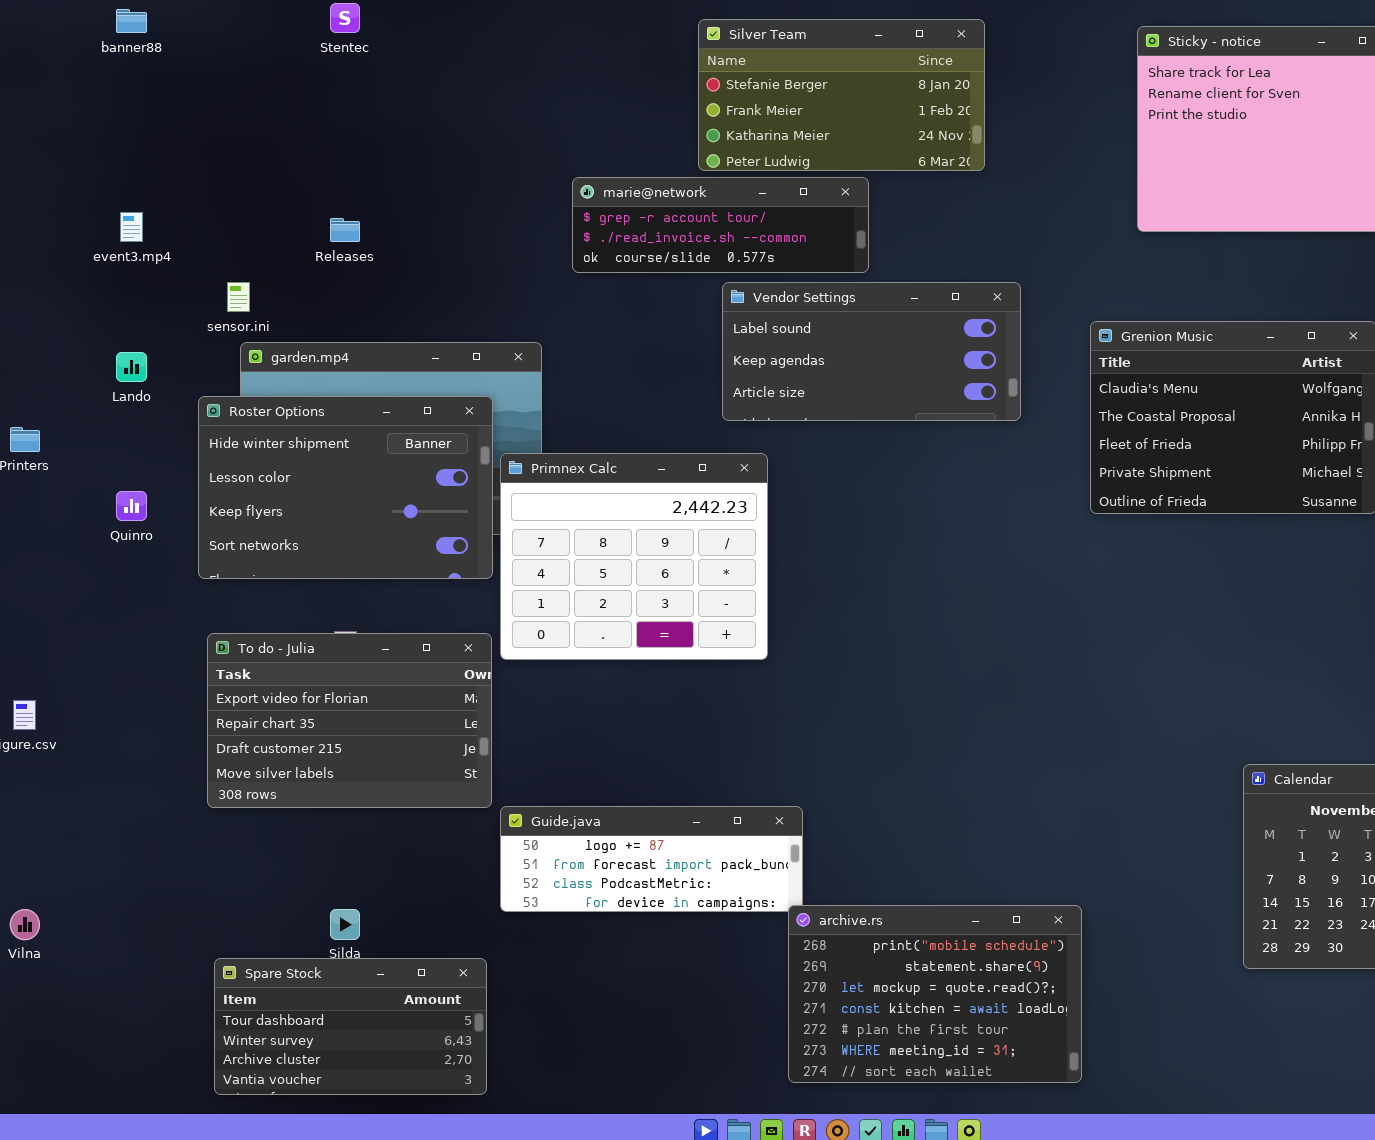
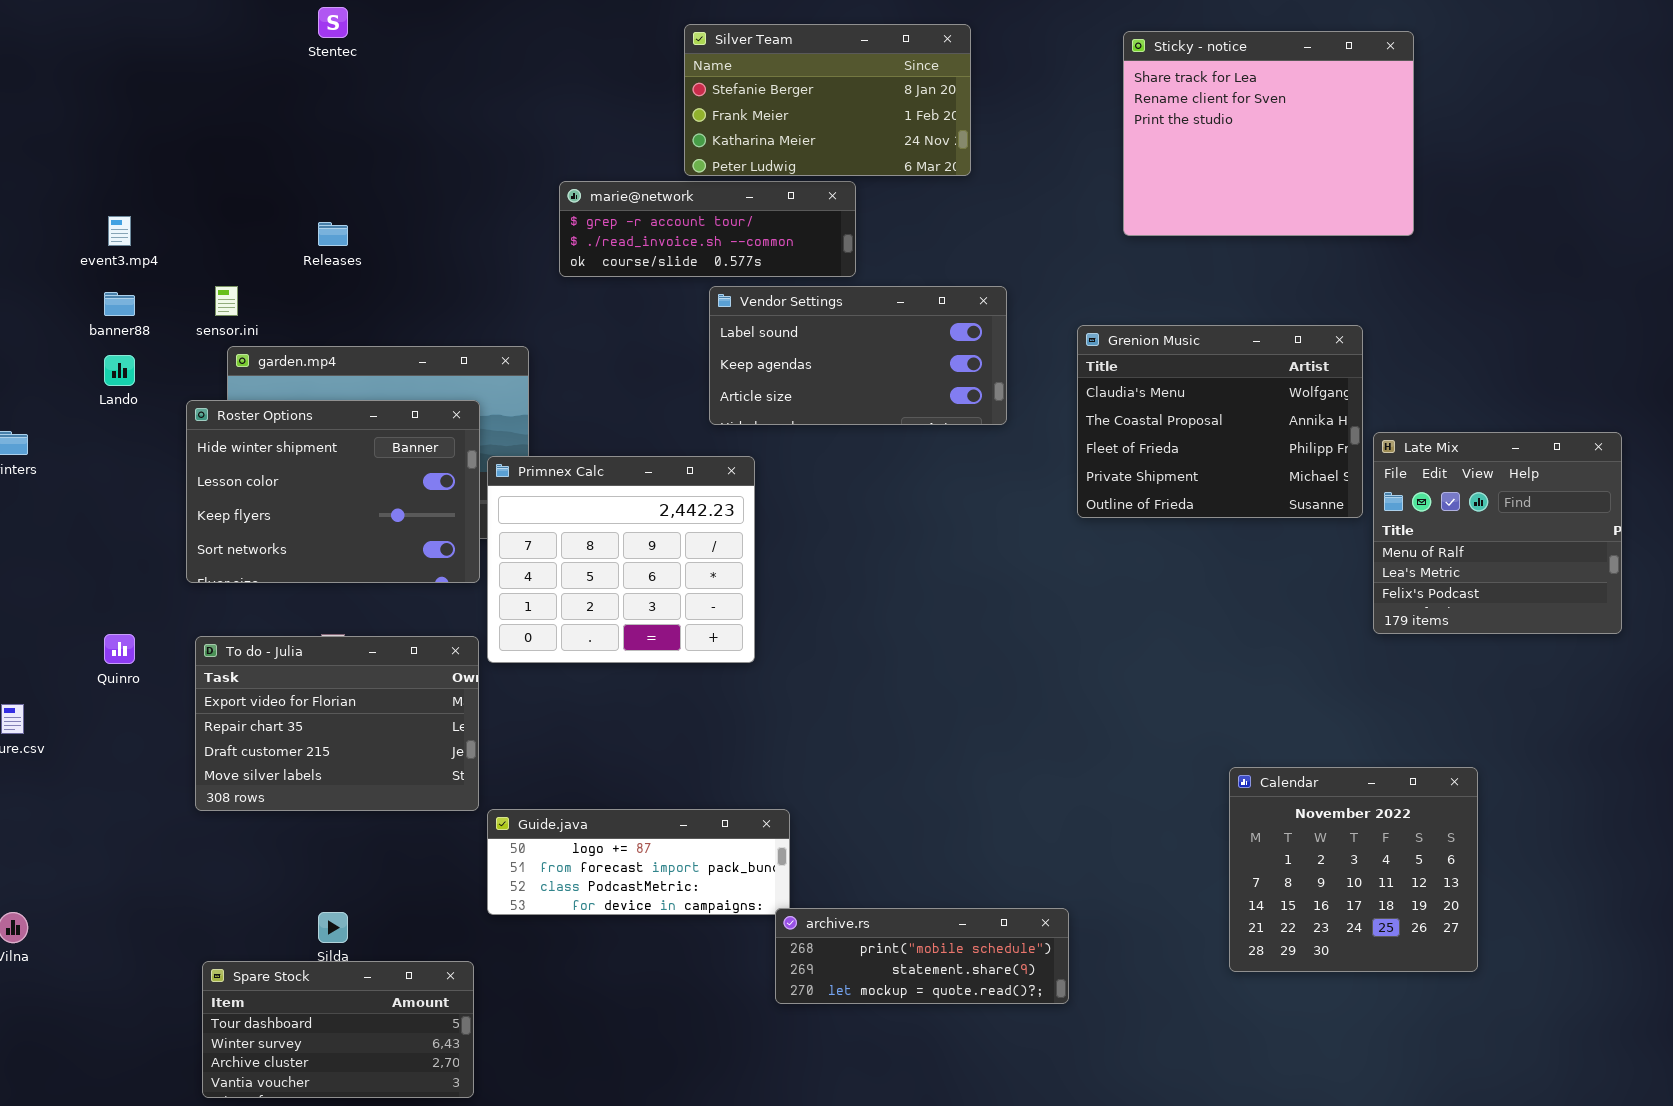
banner88: [116,9,147,33] -> [104,292,135,316], moved
Quinro: [116,491,147,521] -> [104,634,135,664], moved
archive.rs: [788,905,1082,1083] -> [775,908,1069,1004], resized

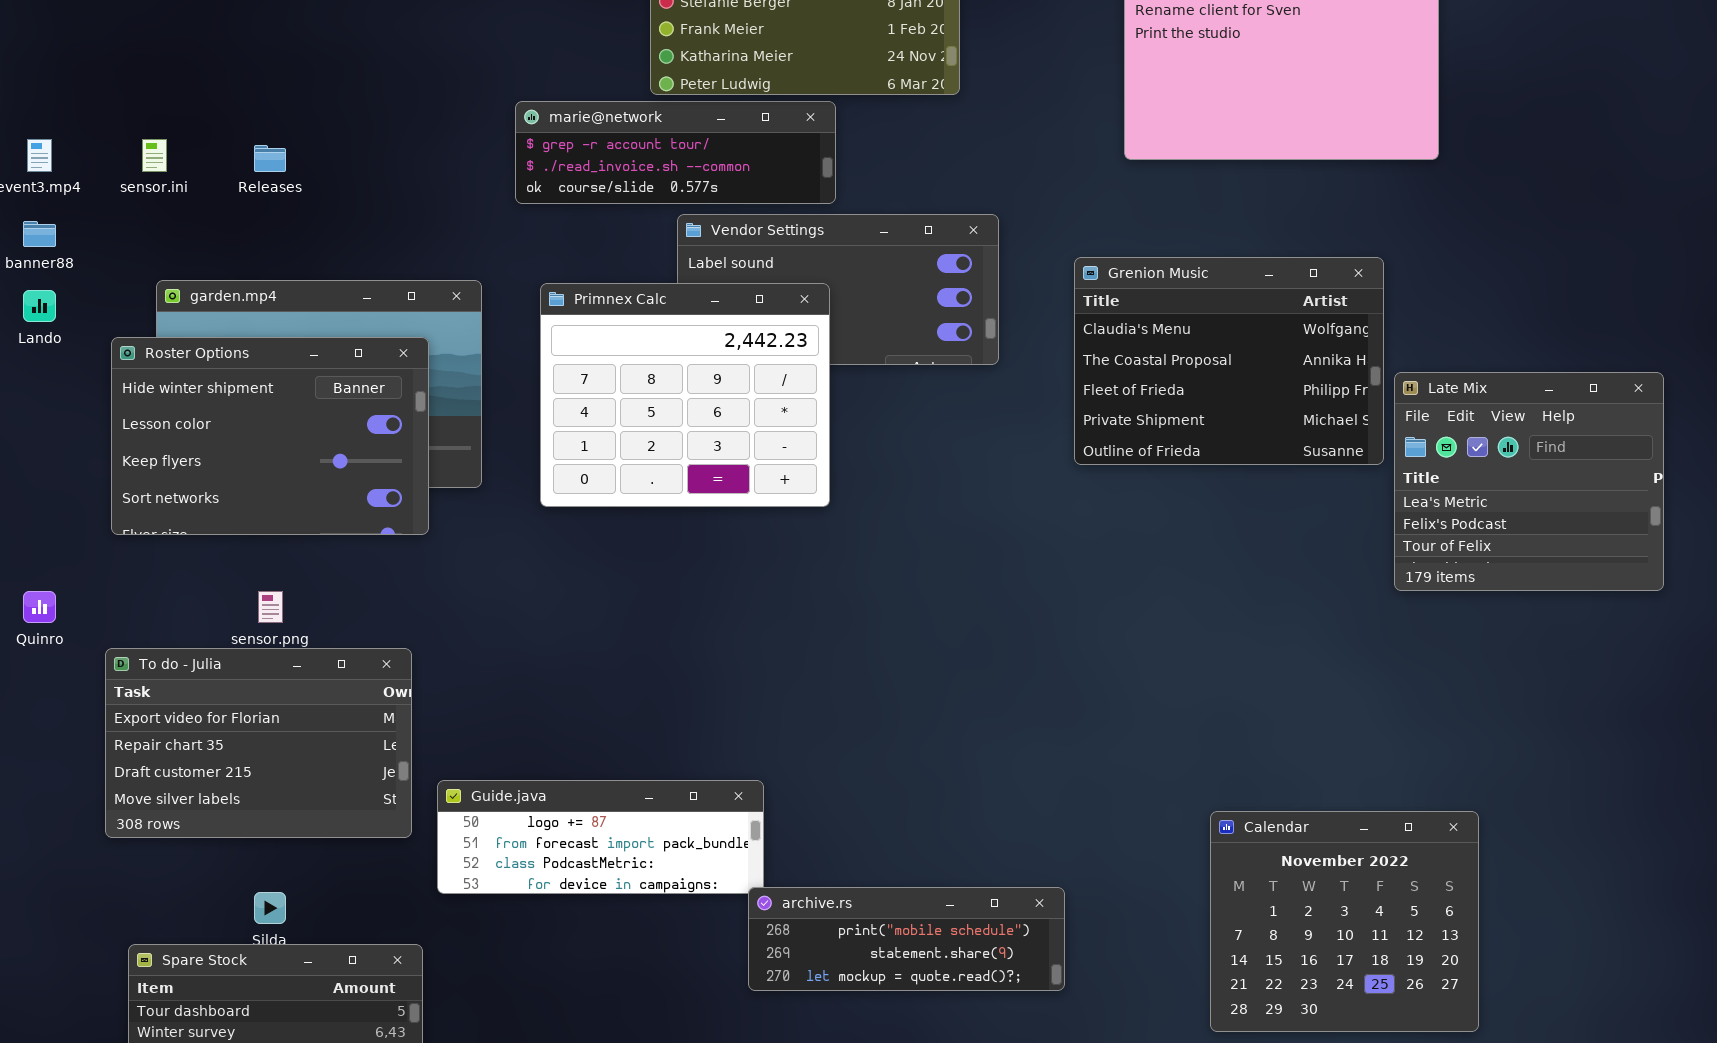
sensor.ini: [215,286,238,316] -> [142,139,167,172], moved
Late Mix: [1373,432,1622,634] -> [1394,372,1664,591], scrolled down 1 row
Primnex Calc: [487,456,755,663] -> [540,283,830,507], moved
To do - Julia: [195,636,479,811] -> [105,648,412,838], moved
Calendar: [1229,767,1478,972] -> [1210,811,1479,1032], moved

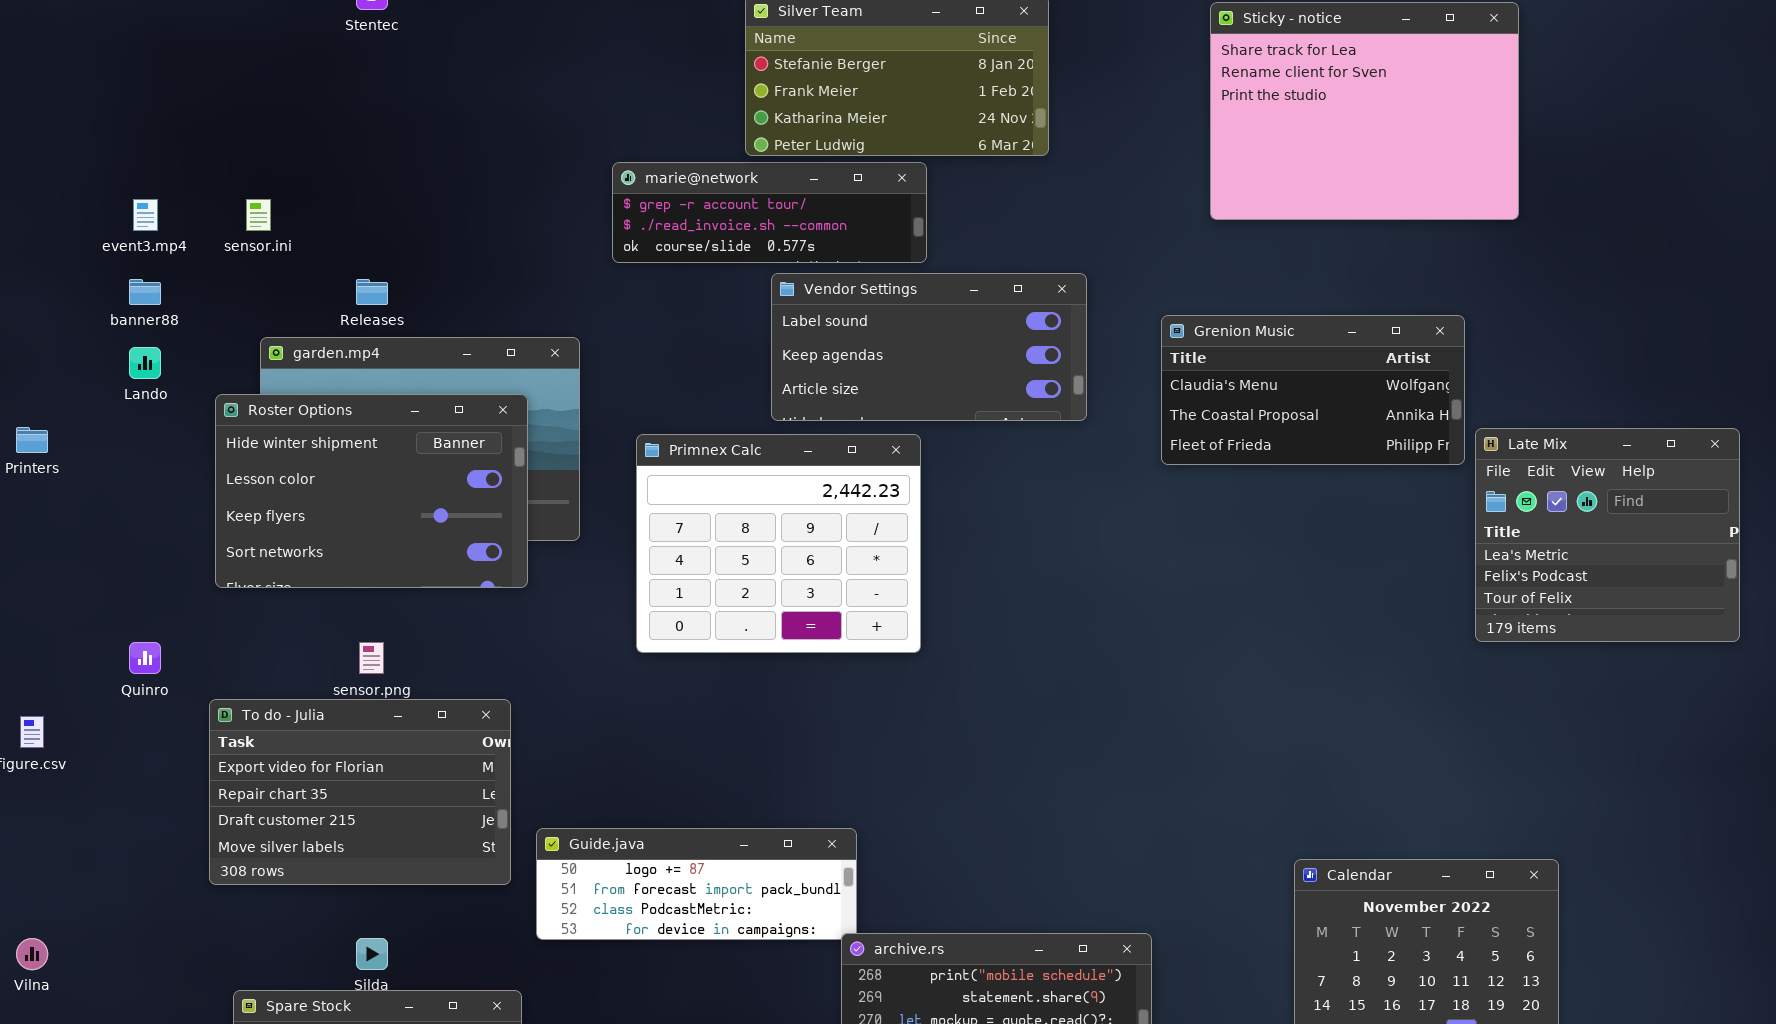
Releases: [254,145,286,172] -> [356,279,388,305], moved
Grenion Music: [1074,257,1384,465] -> [1161,315,1465,465], resized
Primnex Calc: [540,283,830,507] -> [636,434,921,653], moved

